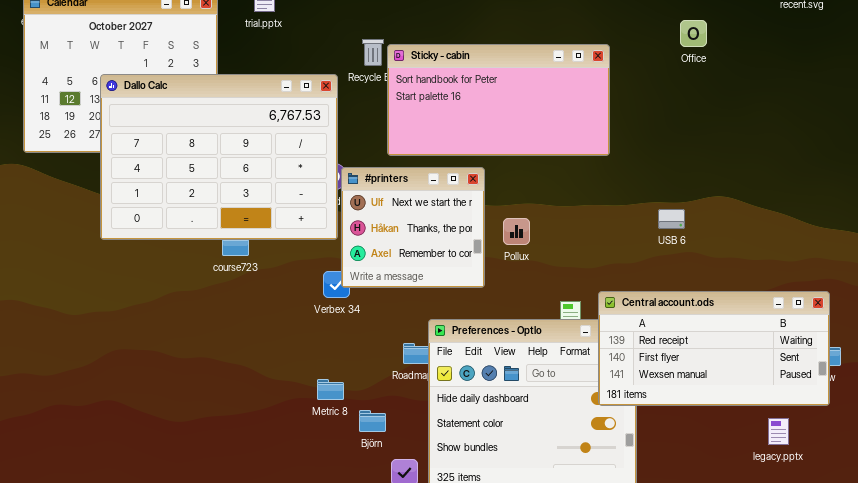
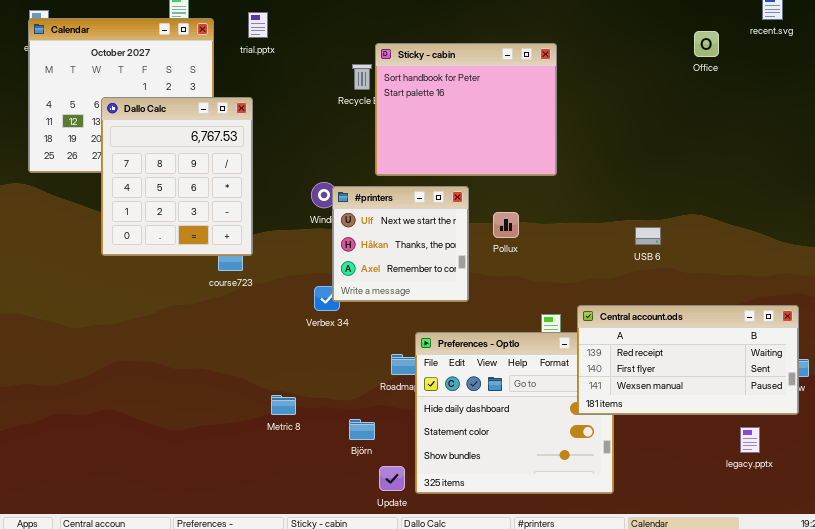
Office: [680,20,707,47] -> [694,31,719,57], moved
Sticky - cabin: [387,44,610,156] -> [375,43,557,176], resized
Dallo Calc: [100,74,338,240] -> [101,97,253,256], resized
Pollux: [503,218,530,245] -> [493,212,519,238], moved
Metric 8: [317,379,344,400] -> [271,395,296,415], moved

